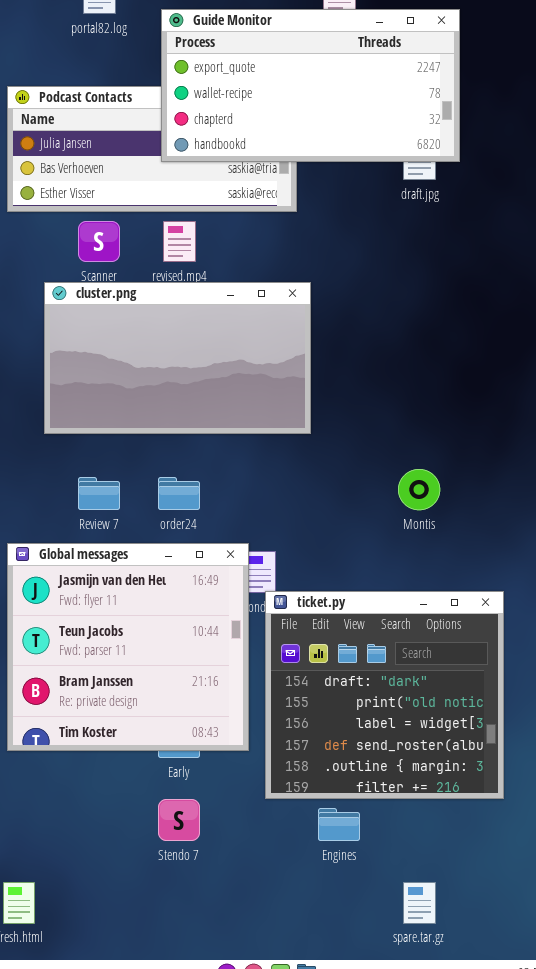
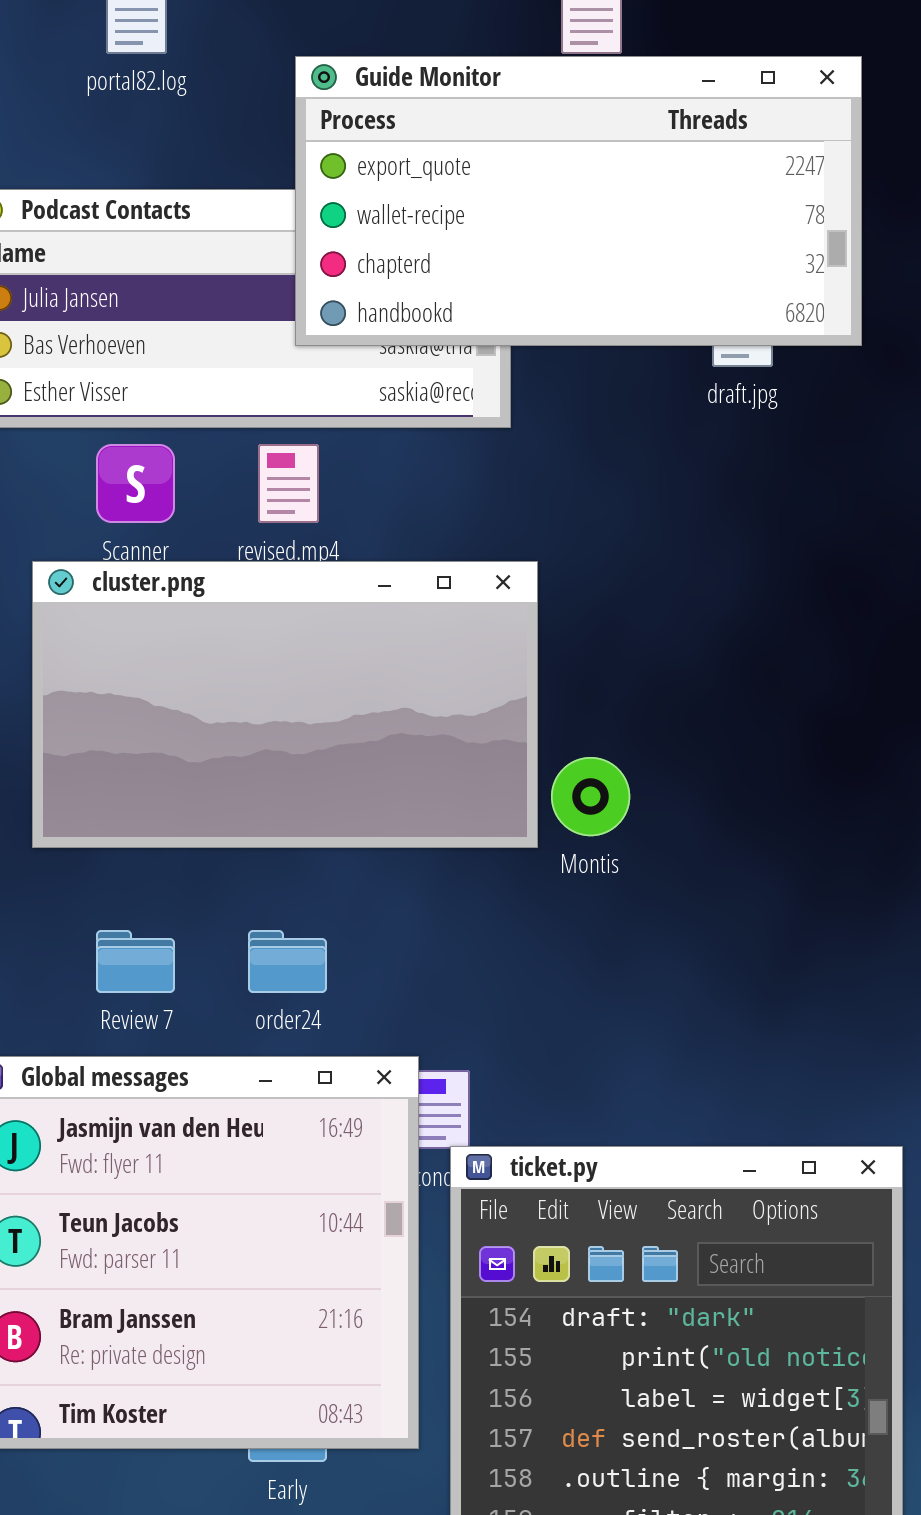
Guide Monitor: [161,9,460,162] -> [295,56,862,346], moved
Montis: [398,469,440,510] -> [551,757,630,836], moved

